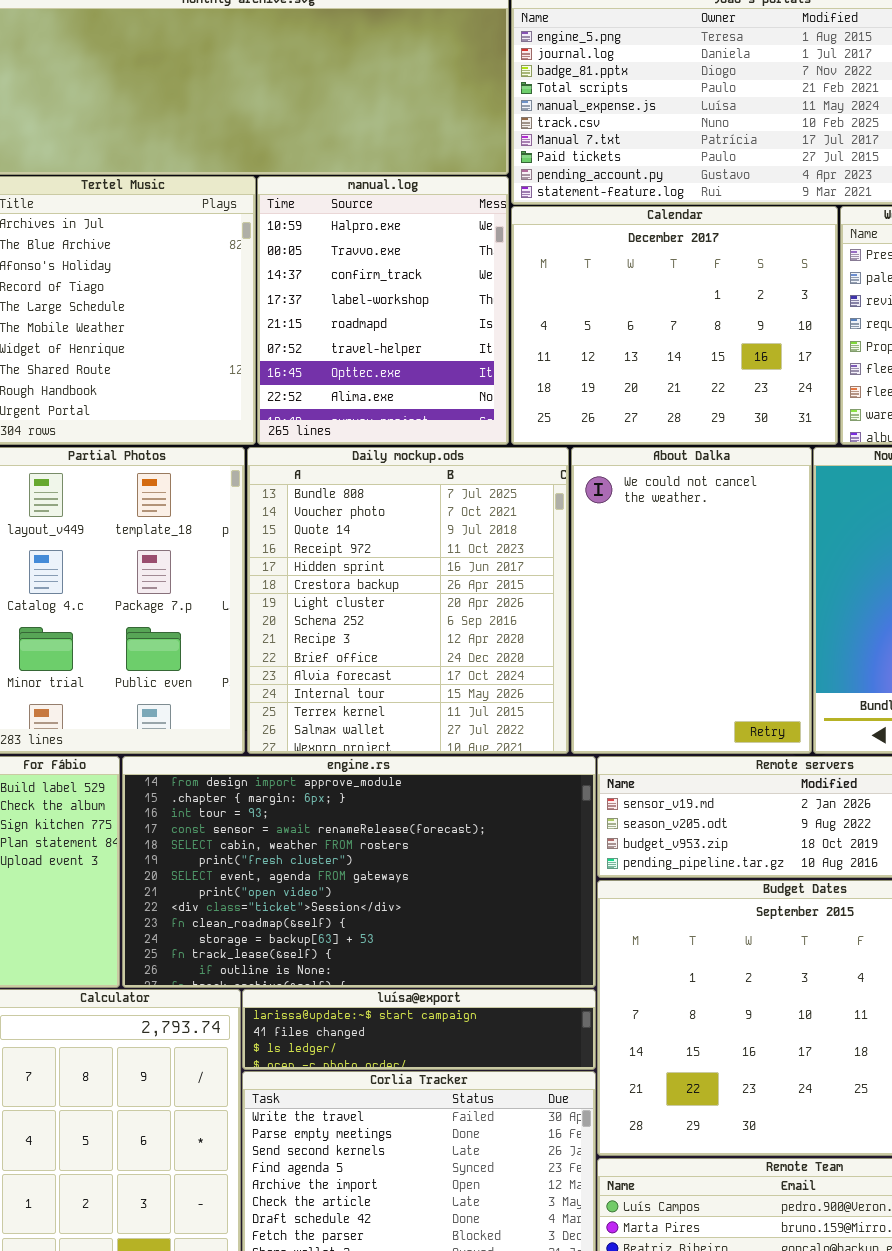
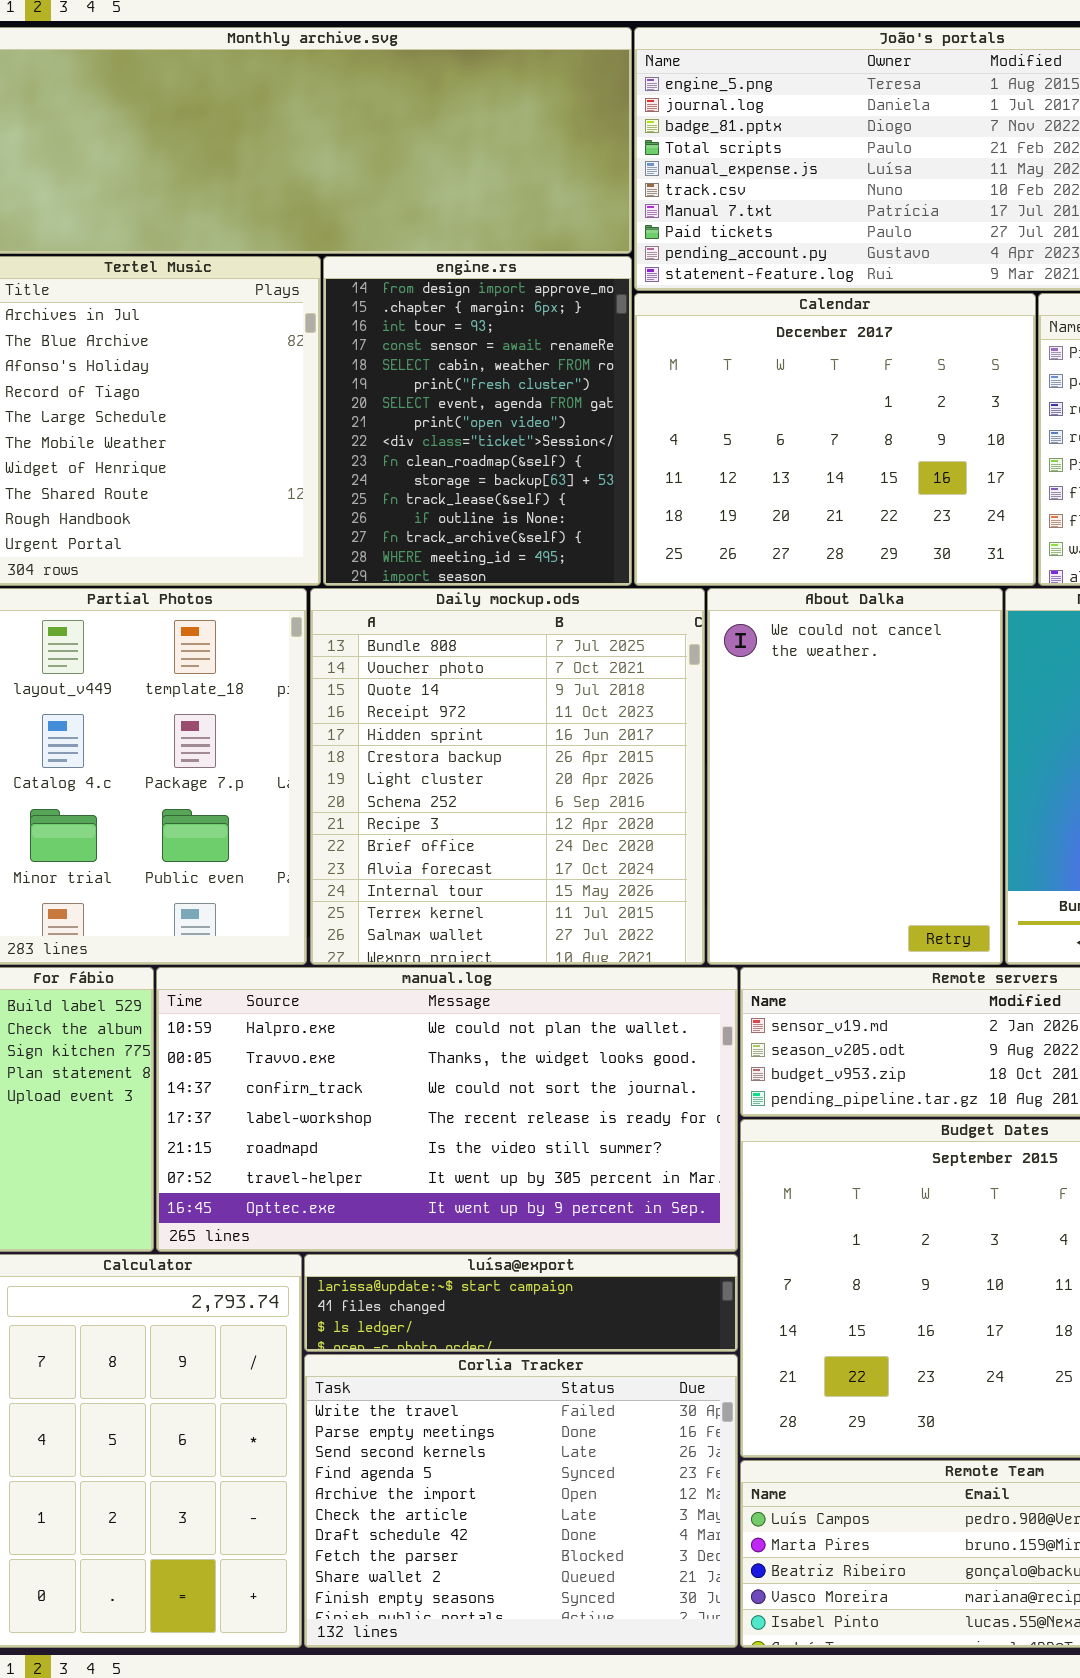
manual.log: [257,176,509,445] -> [156,967,738,1252], moved, resized
engine.rs: [122,756,596,988] -> [323,256,632,586], moved, resized

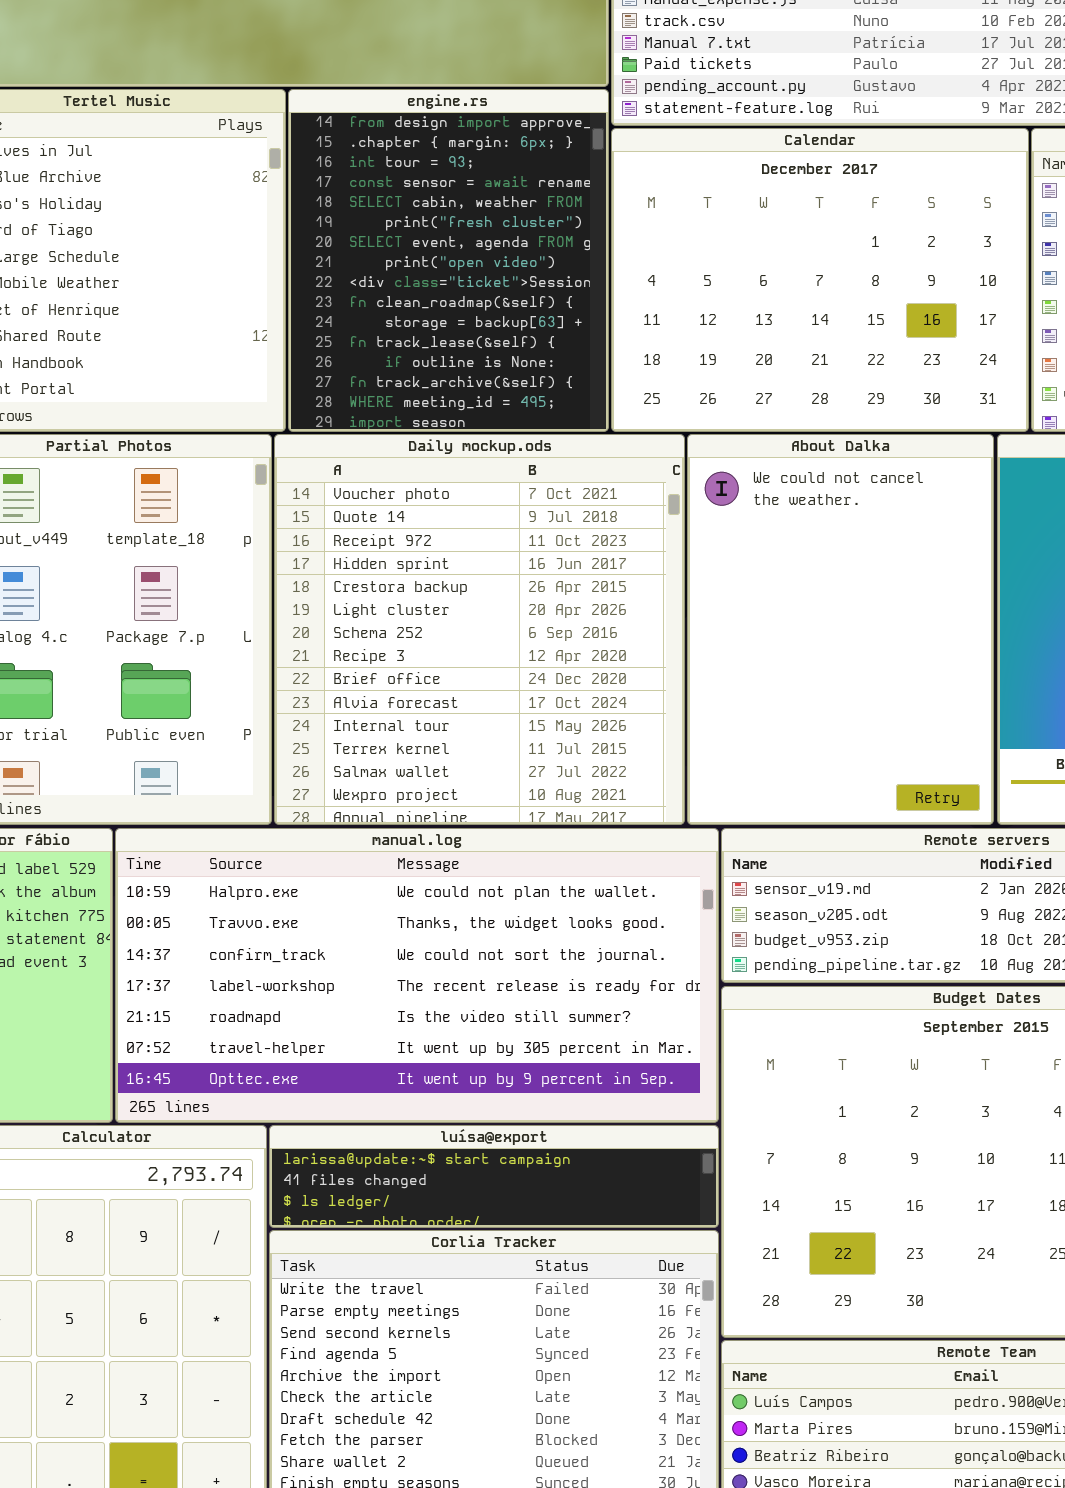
Daily mockup.ods: [310,588,705,965] -> [274,434,685,825], scrolled down 1 row

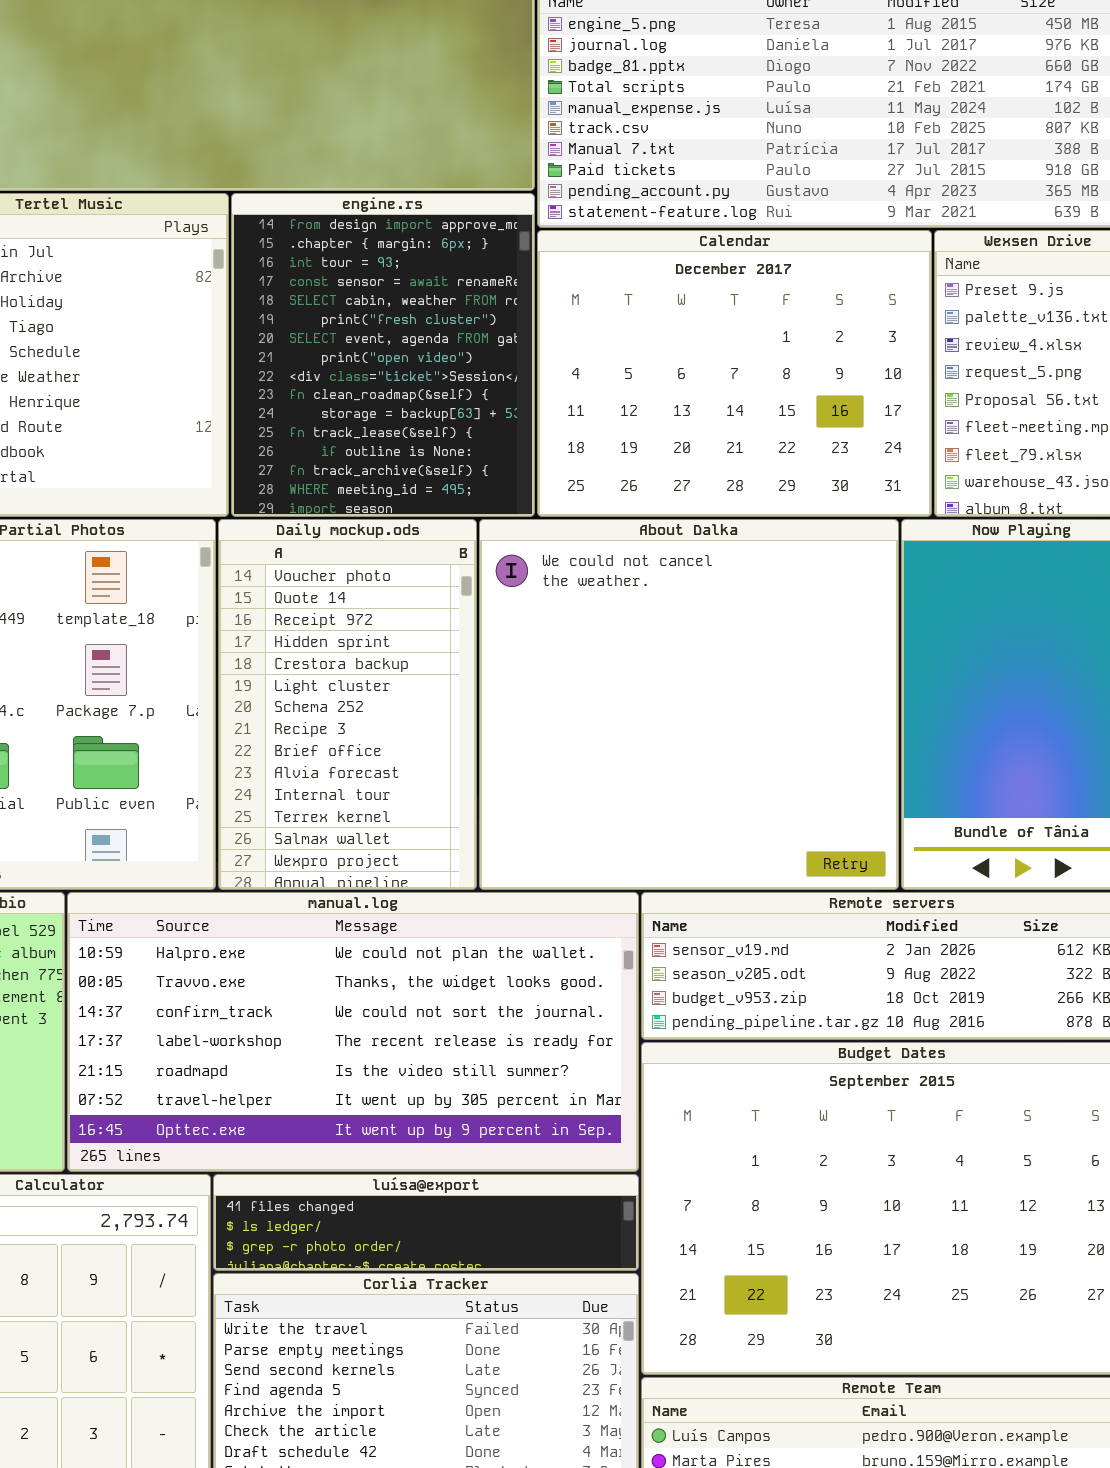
Daily mockup.ods: [274,434,685,825] -> [218,519,477,890], resized
About Dalka: [687,434,994,825] -> [479,519,899,890], resized
luísa@export: [269,1125,719,1228] -> [213,1174,639,1271], scrolled down 1 row

